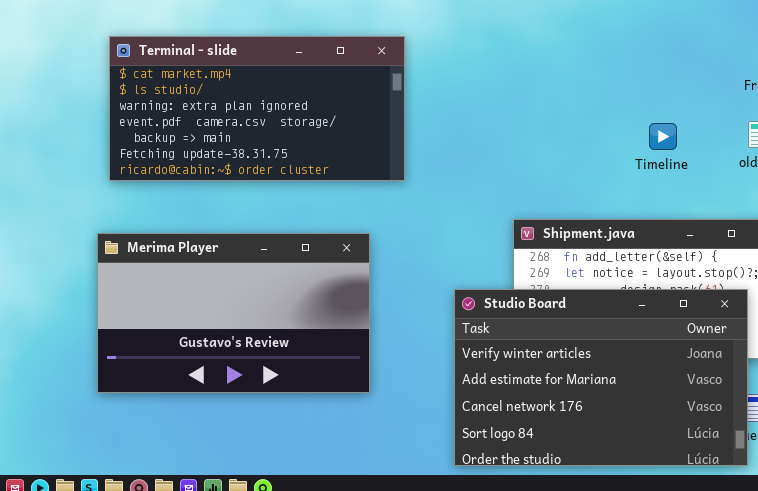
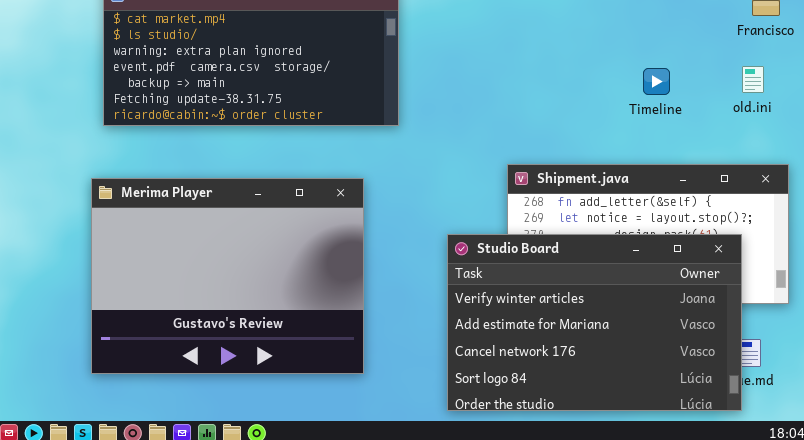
Merima Player: [97,233,370,393] -> [91,178,364,374], resized

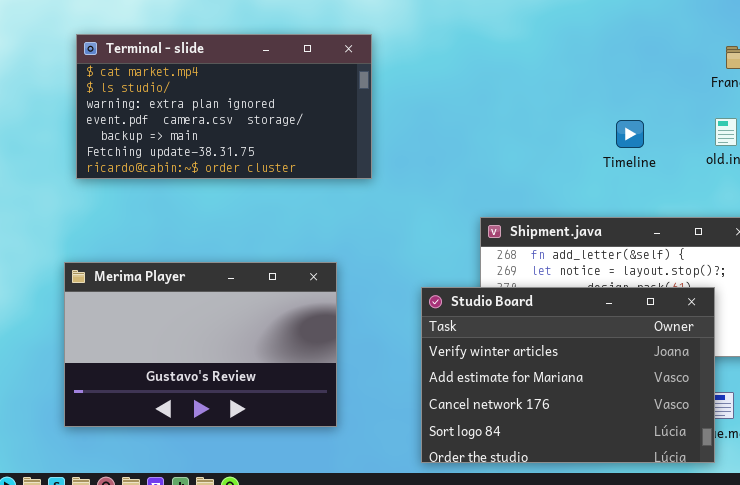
Merima Player: [91,178,364,374] -> [64,262,337,427], resized

